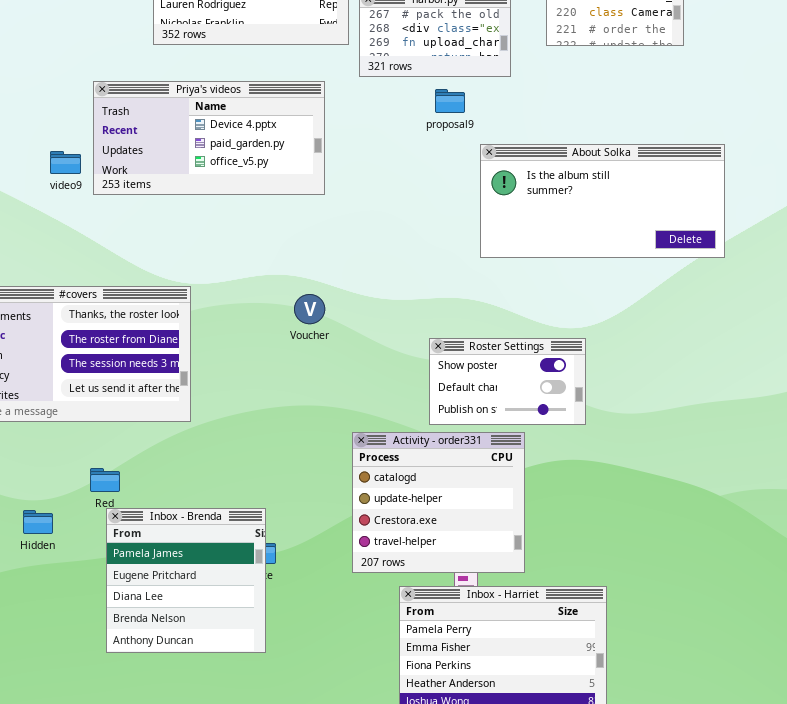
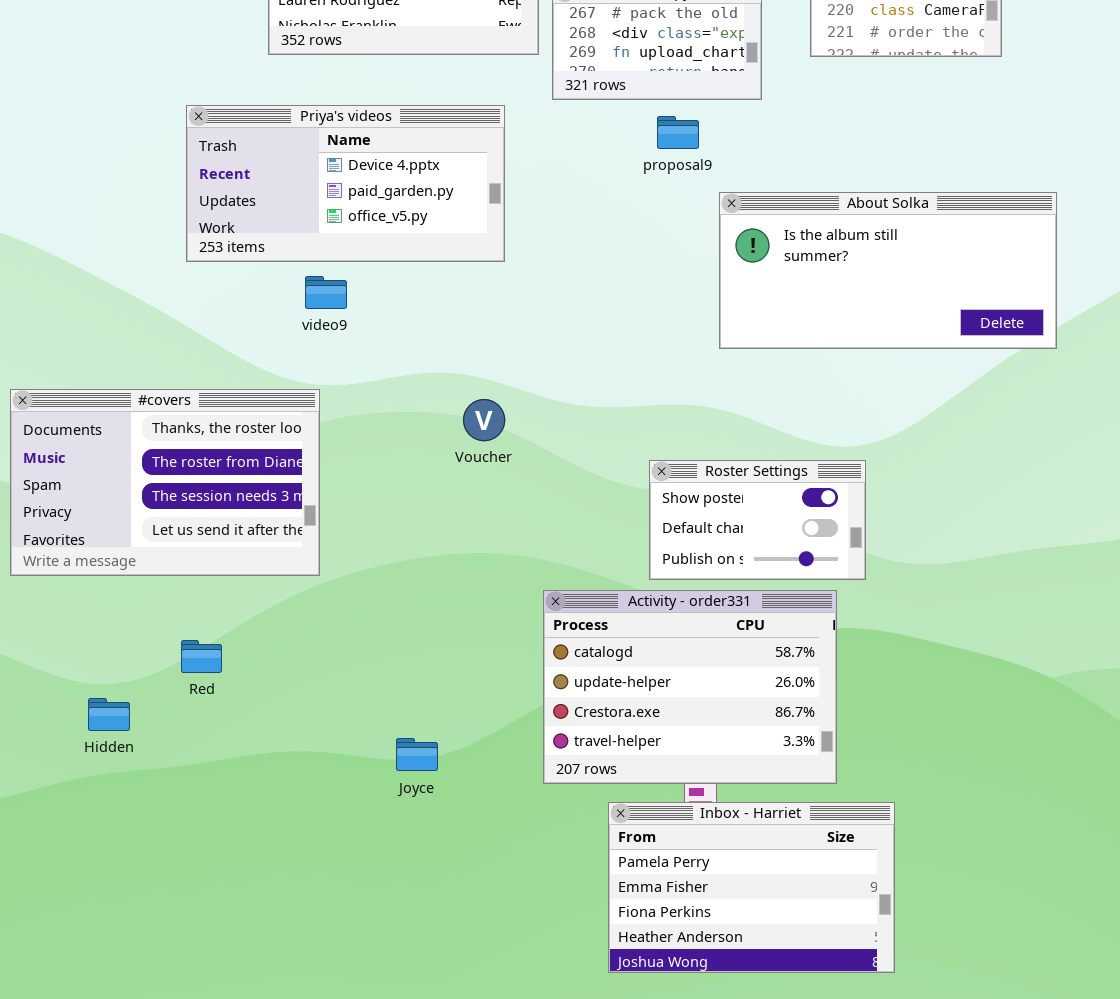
video9: [50,151,81,174] -> [305,276,347,309], moved
Activity - order331: [352,432,525,573] -> [543,590,837,784], resized
Inbox - Brenda: [106,508,266,653] -> none, closed

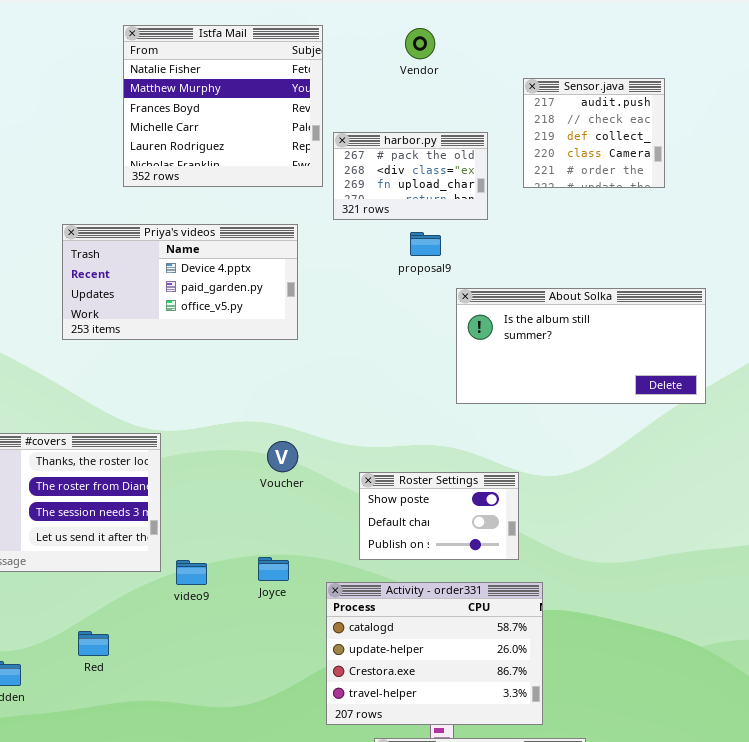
video9: [305,276,347,309] -> [176,560,207,585], moved
Roster Settings: [649,460,866,580] -> [359,472,519,560], moved
Red: [181,640,222,673] -> [78,631,109,656], moved
Joyce: [396,738,438,771] -> [258,557,289,581], moved

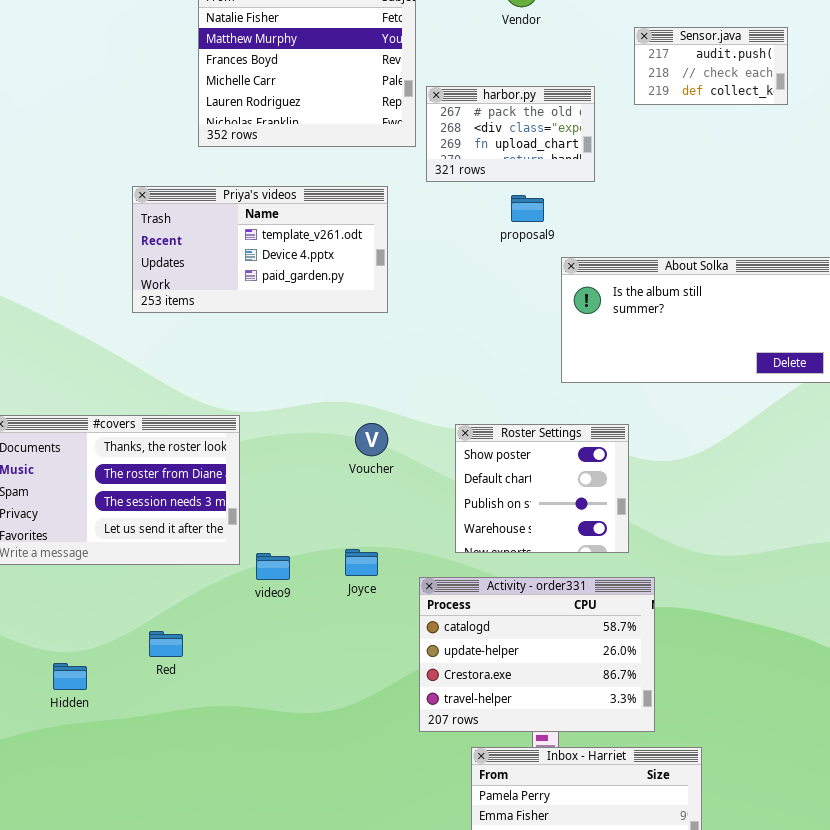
Sensor.java: [523,78,665,188] -> [634,27,788,105], resized
Priya's videos: [62,224,298,340] -> [132,186,388,313], scrolled up 1 row
Roster Settings: [359,472,519,560] -> [455,424,629,553], resized

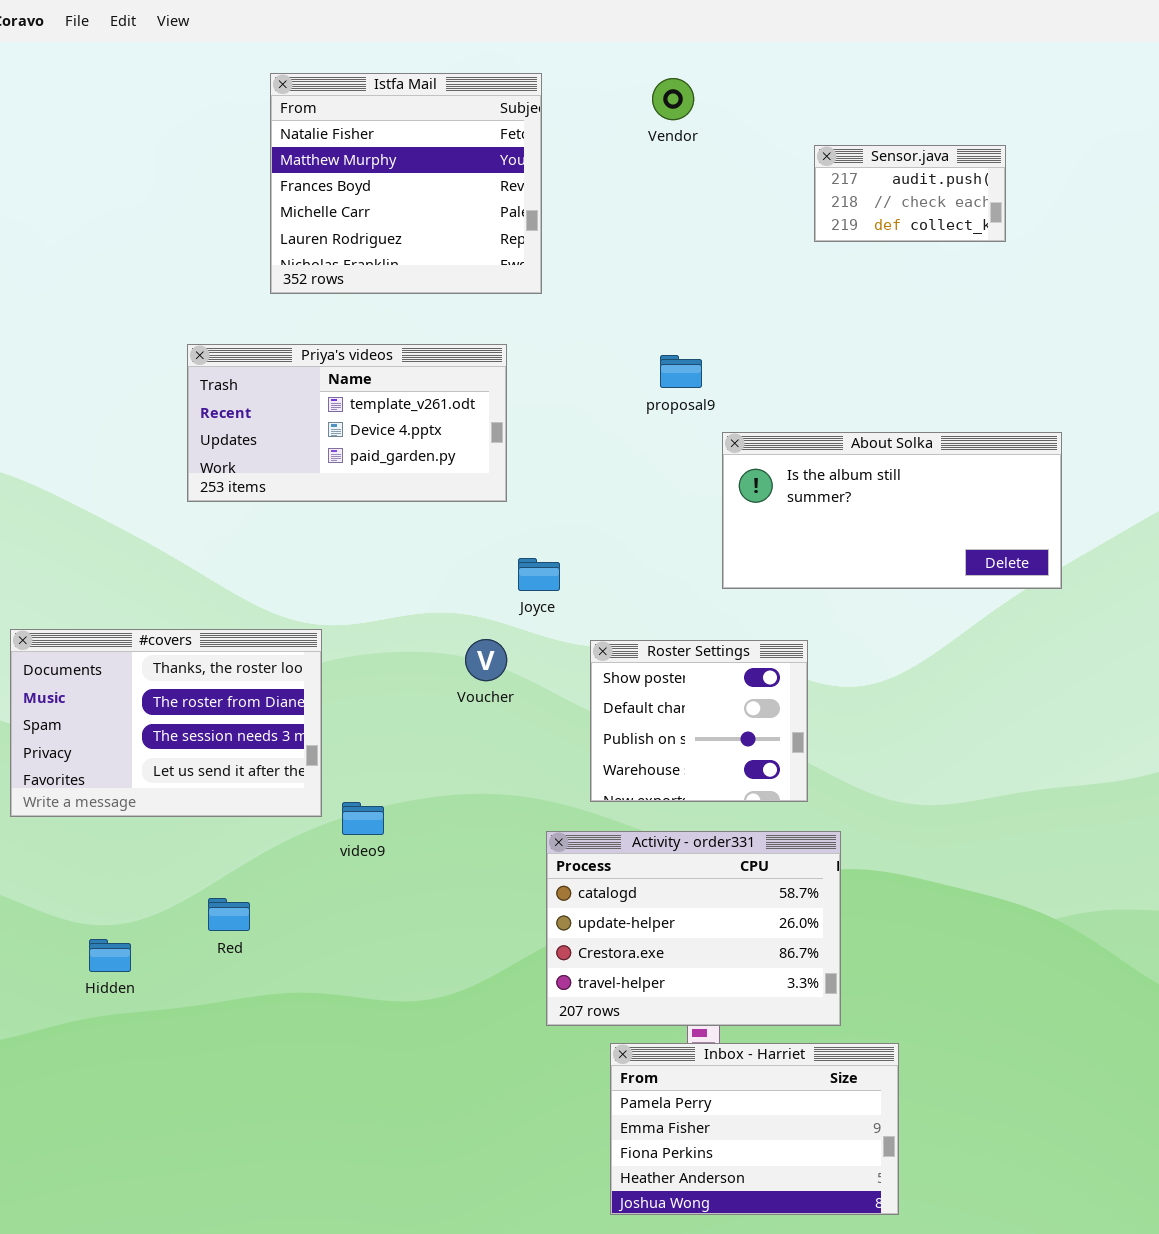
harbor.py: [426,86,595,182] -> none, closed
Joyce: [345,549,378,576] -> [518,558,560,591], moved

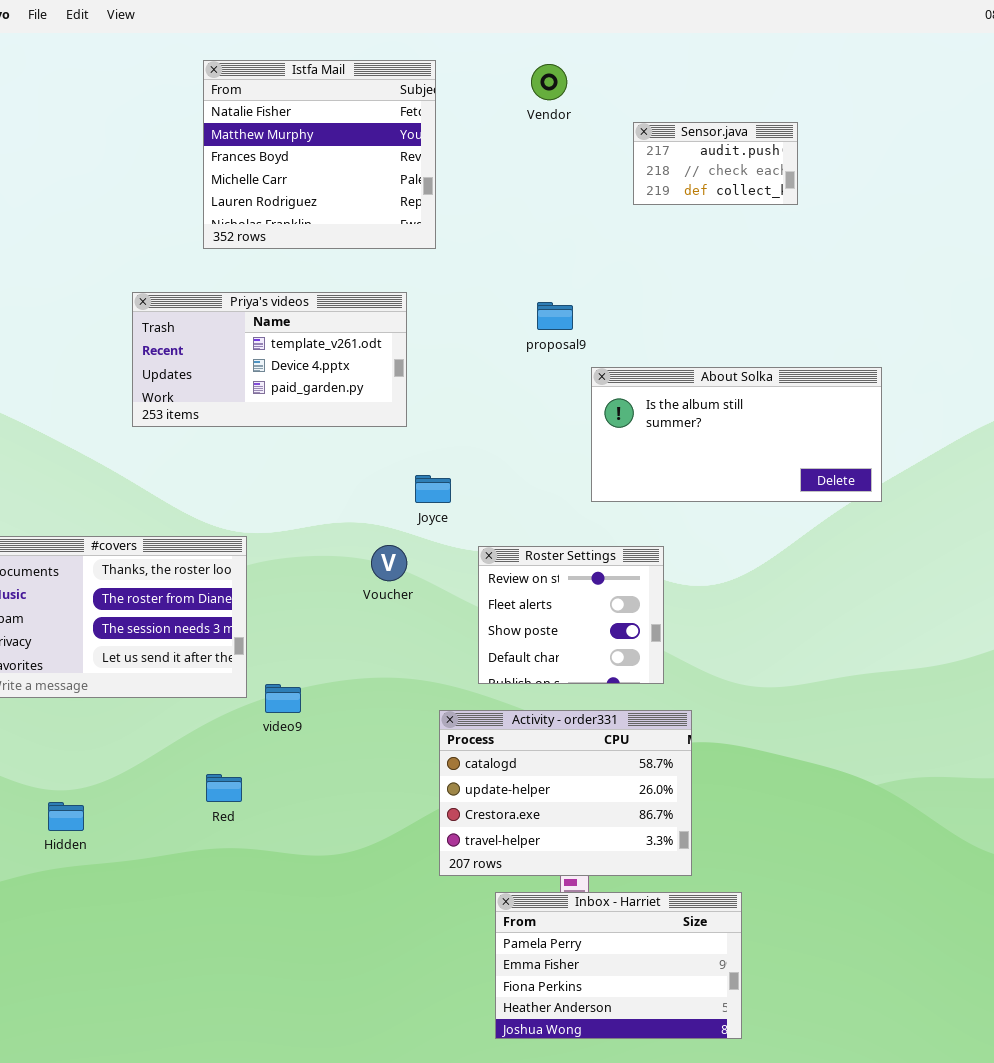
Sensor.java: [814,145,1006,242] -> [633,122,798,205], moved
Roster Settings: [590,640,808,802] -> [478,546,664,684], scrolled up 2 rows
Red: [208,898,250,931] -> [206,774,242,802], moved

